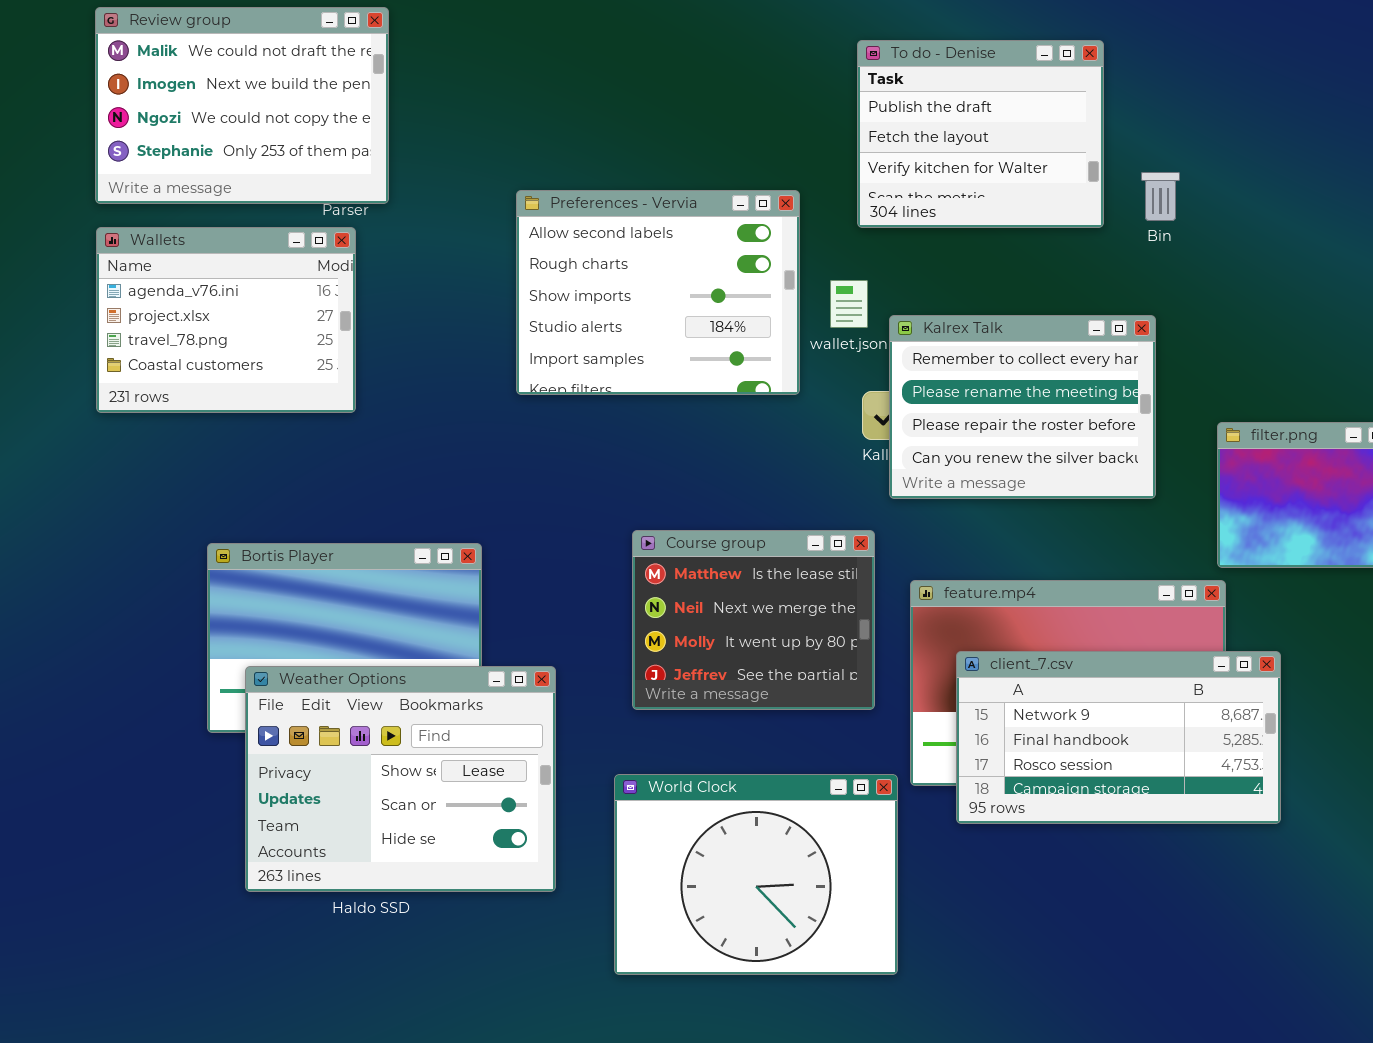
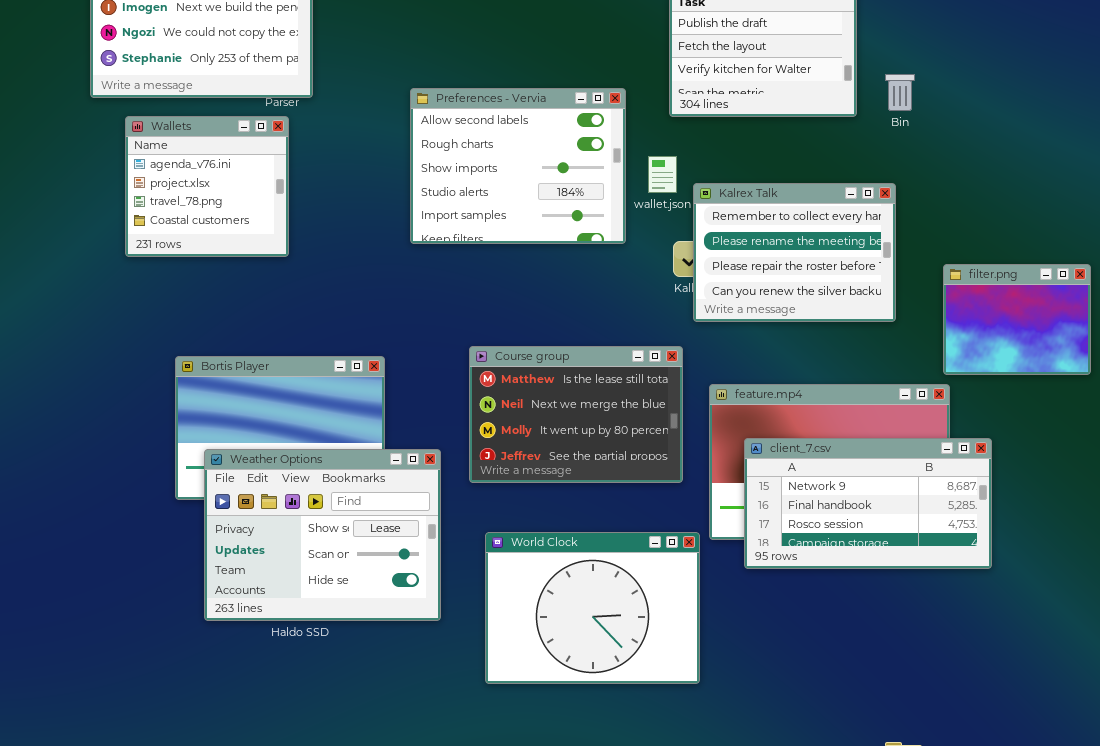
Wallets: [96,227,356,413] -> [125,116,289,257], resized
Course group: [632,530,875,710] -> [469,346,683,483], resized

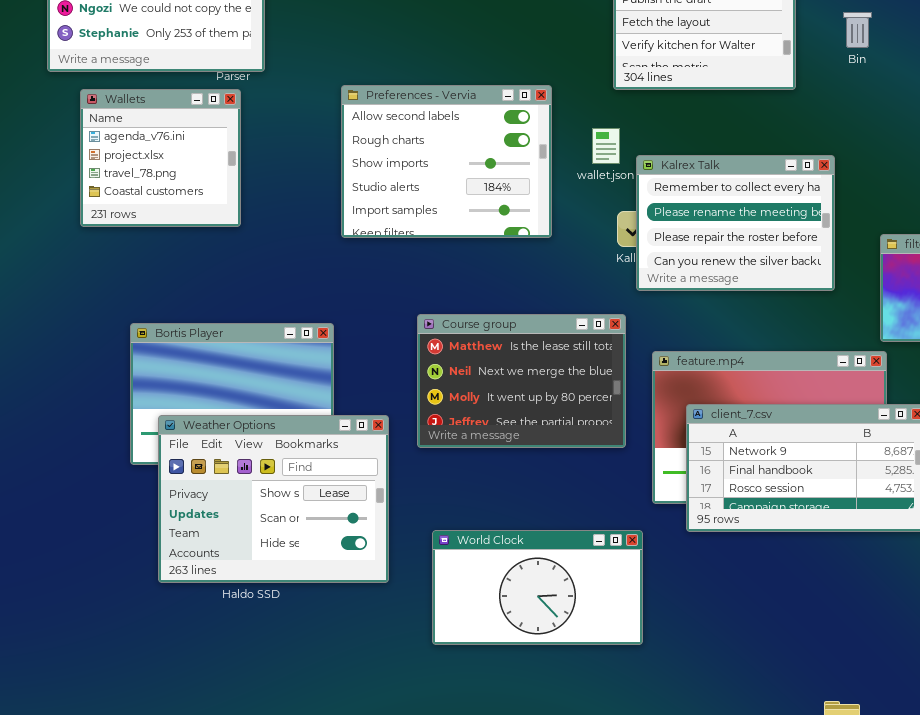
Bin: [885,74,915,111] -> [843,12,872,48], moved
Preferences - Vervia: [410,88,626,244] -> [341,85,552,238], moved
World Clock: [485,532,700,684] -> [432,530,643,645], resized

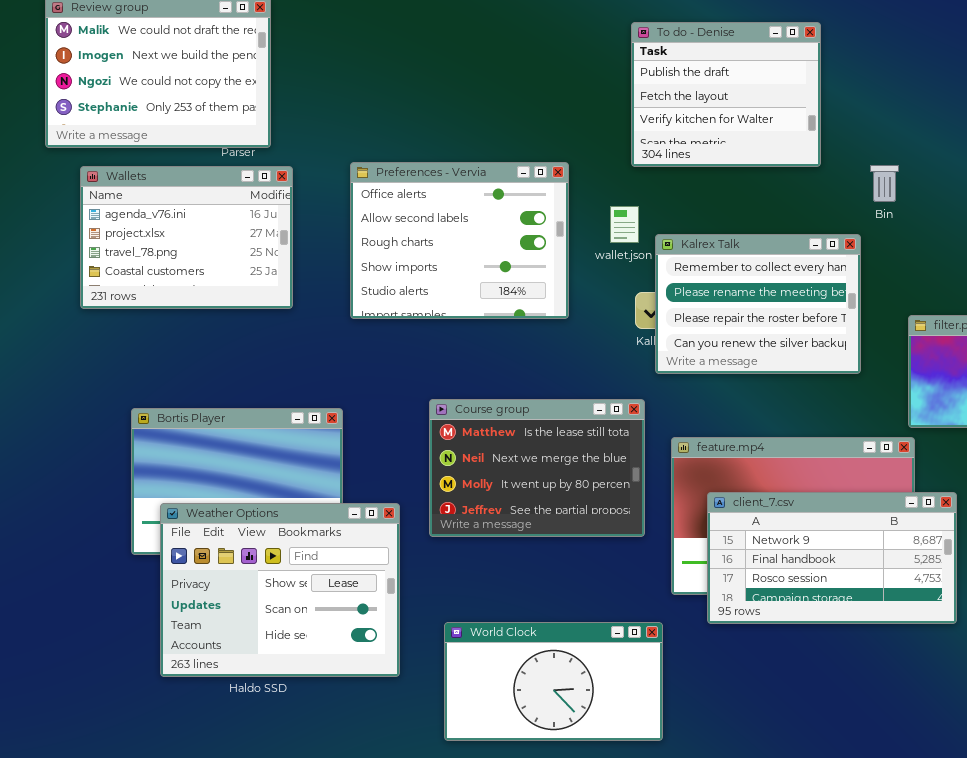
Bin: [843,12,872,48] -> [870,165,899,202], moved
Preferences - Vervia: [341,85,552,238] -> [350,162,569,319], scrolled up 1 row
Wallets: [80,89,241,227] -> [80,166,293,309], resized

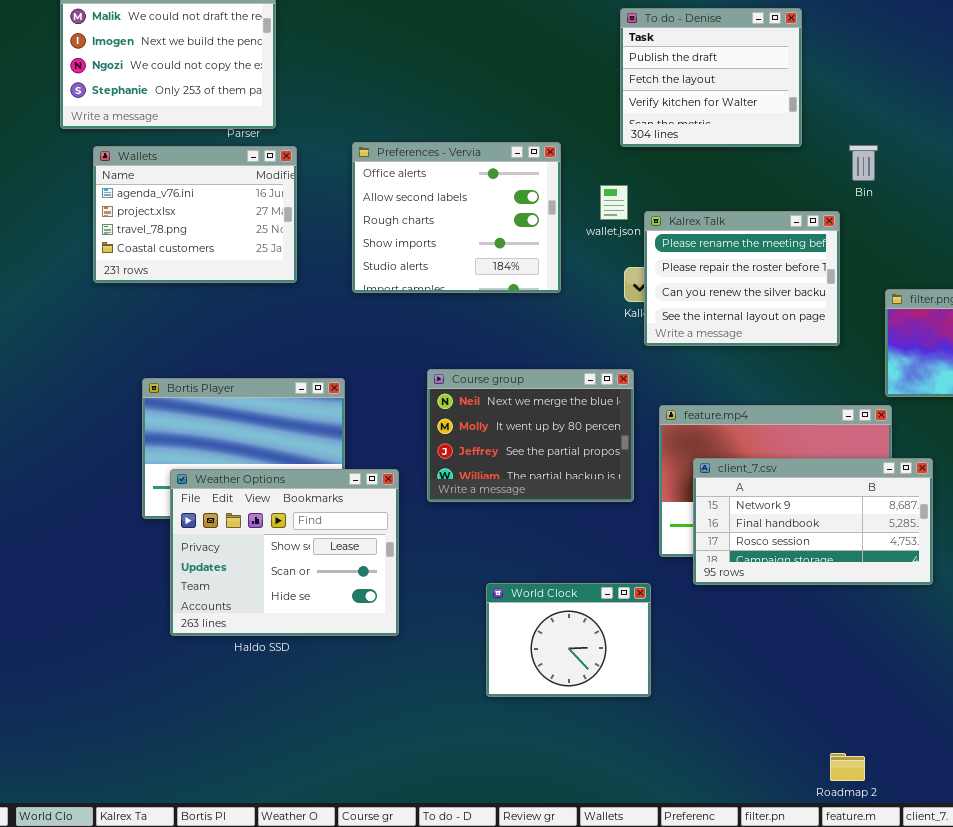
Kalrex Talk: [655,234,861,374] -> [644,211,840,346], scrolled down 1 row
Course group: [429,399,645,537] -> [427,369,634,502], scrolled down 1 row
World Clock: [444,622,663,741] -> [486,583,651,697], resized

